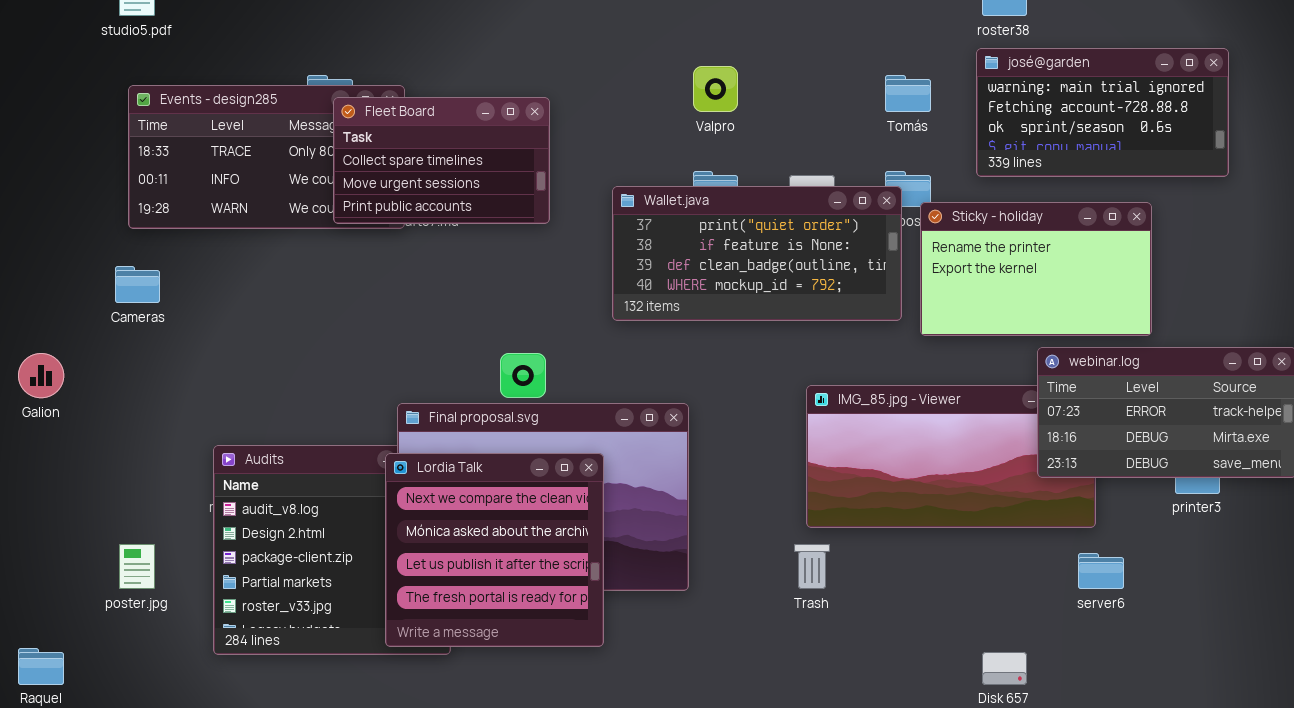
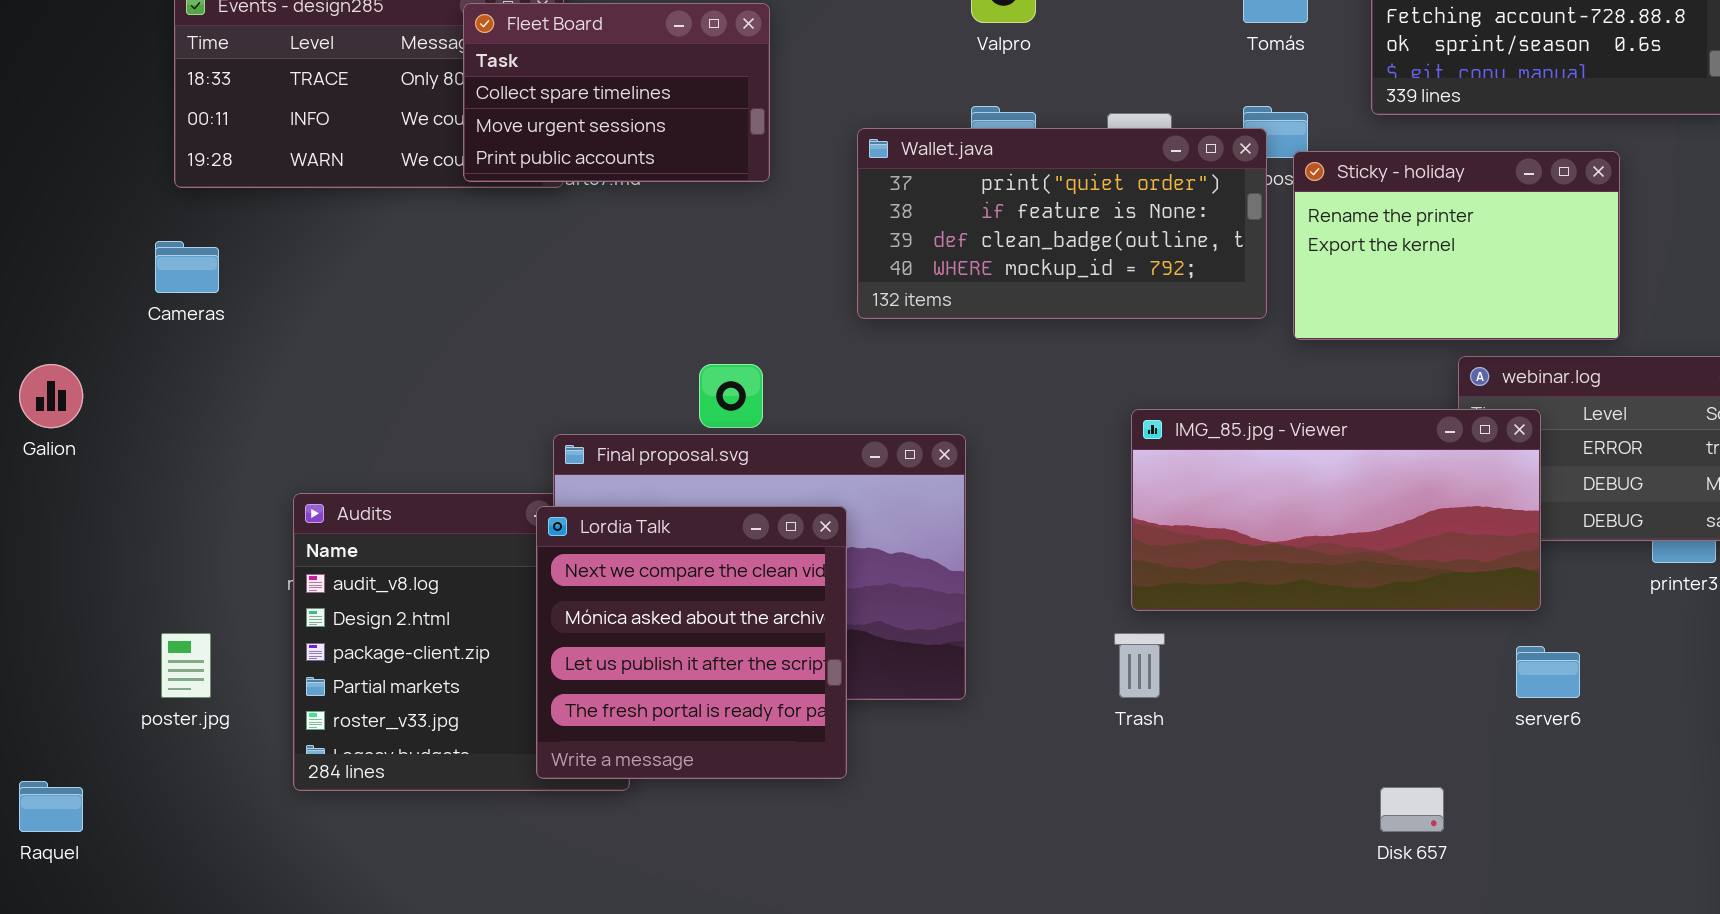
IMG_85.jpg - Viewer: [806,385,1096,528] -> [1131,409,1541,611], raised

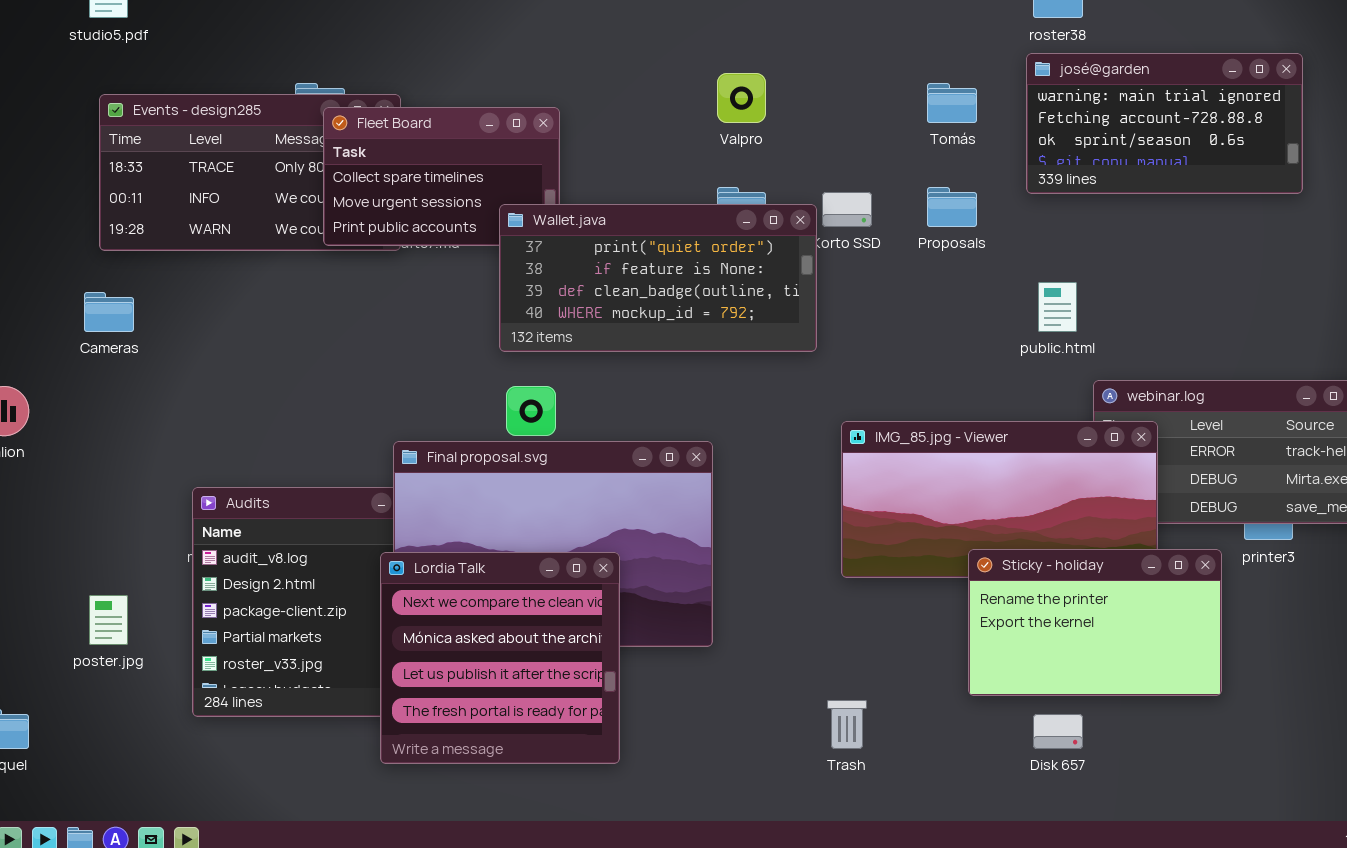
Wallet.java: [857,128,1267,319] -> [499,204,817,352], moved
Sticky - holiday: [1293,151,1620,340] -> [968,549,1222,696], moved
Lordia Talk: [536,506,847,779] -> [380,552,620,764], moved
Trash: [1114,633,1165,698] -> [827,700,867,749], moved

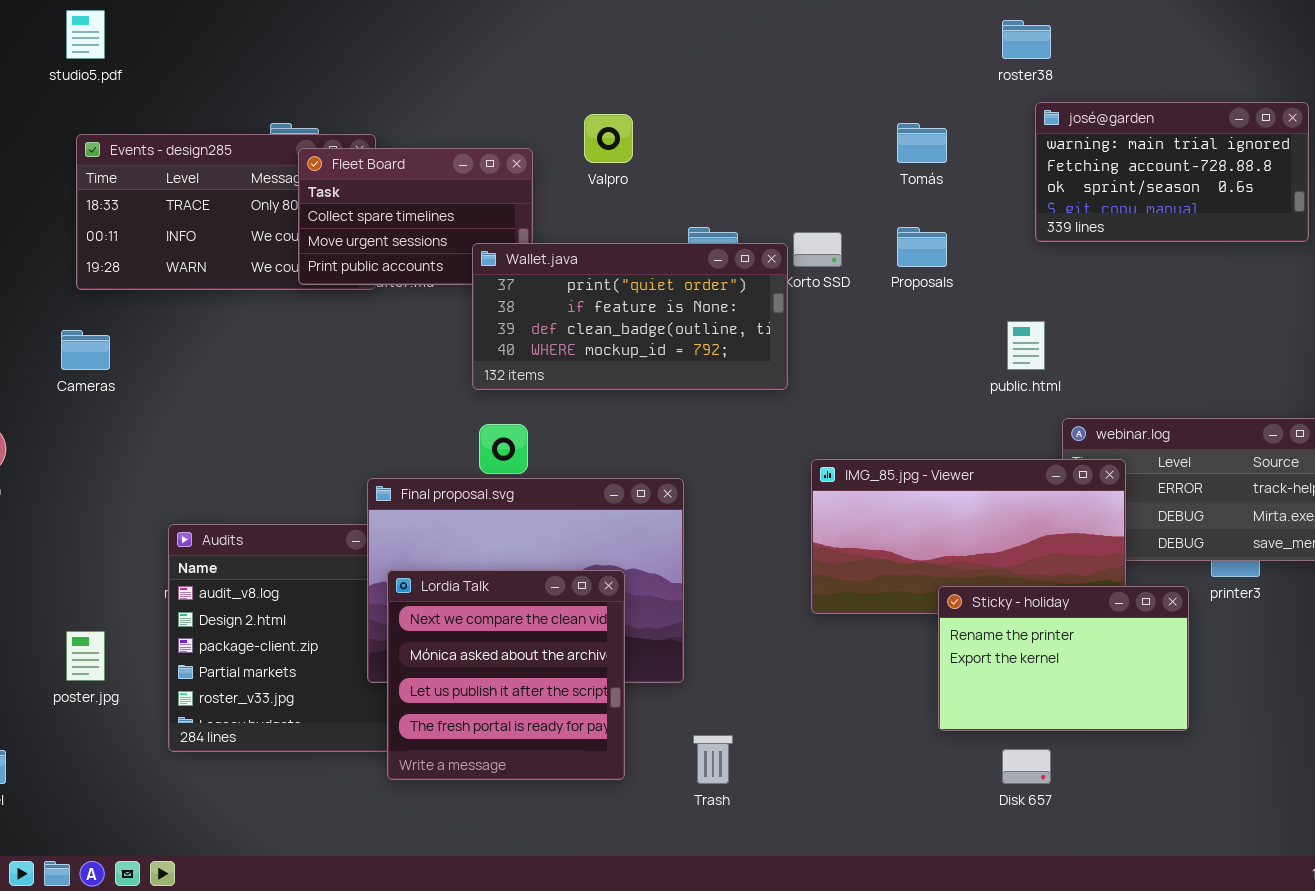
josé@garden: [1026,53,1303,194] -> [1035,102,1309,242], moved
Valpro: [717,73,766,123] -> [584,114,633,163], moved
Lordia Talk: [380,552,620,764] -> [387,570,625,780], moved
Trash: [827,700,867,749] -> [693,735,733,784], moved

